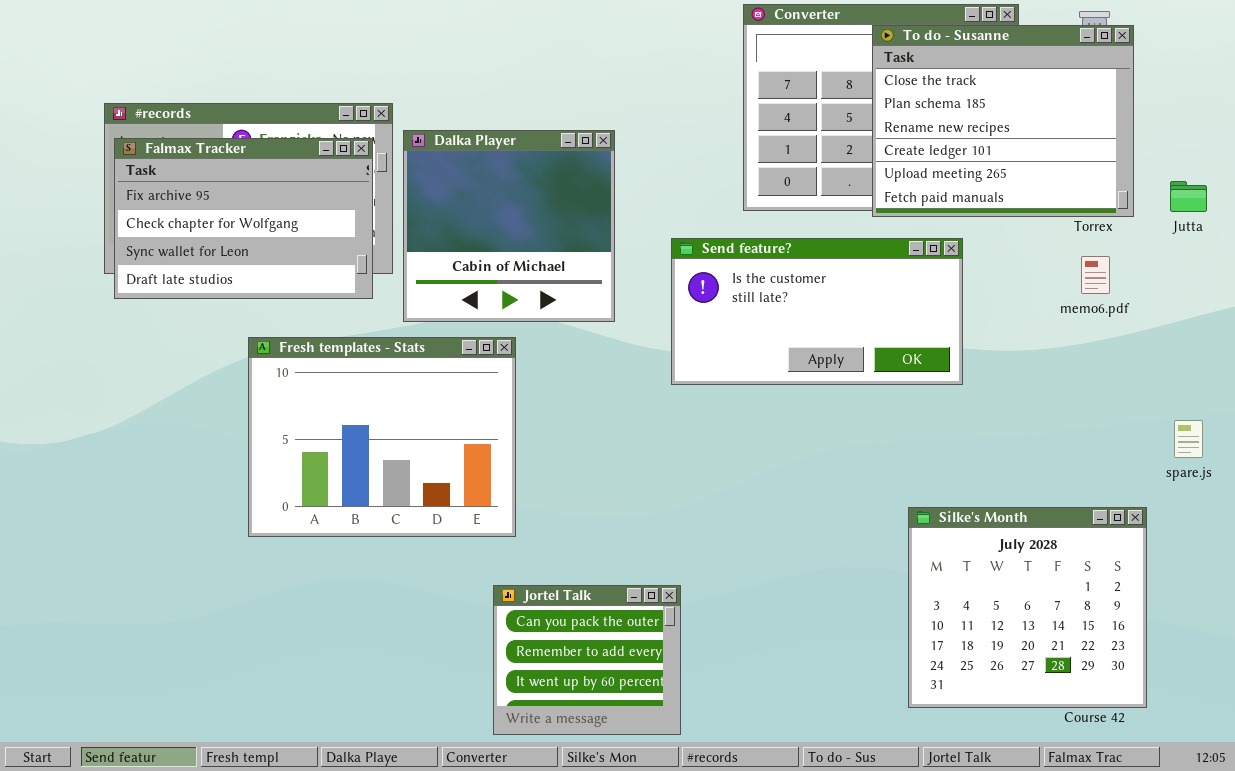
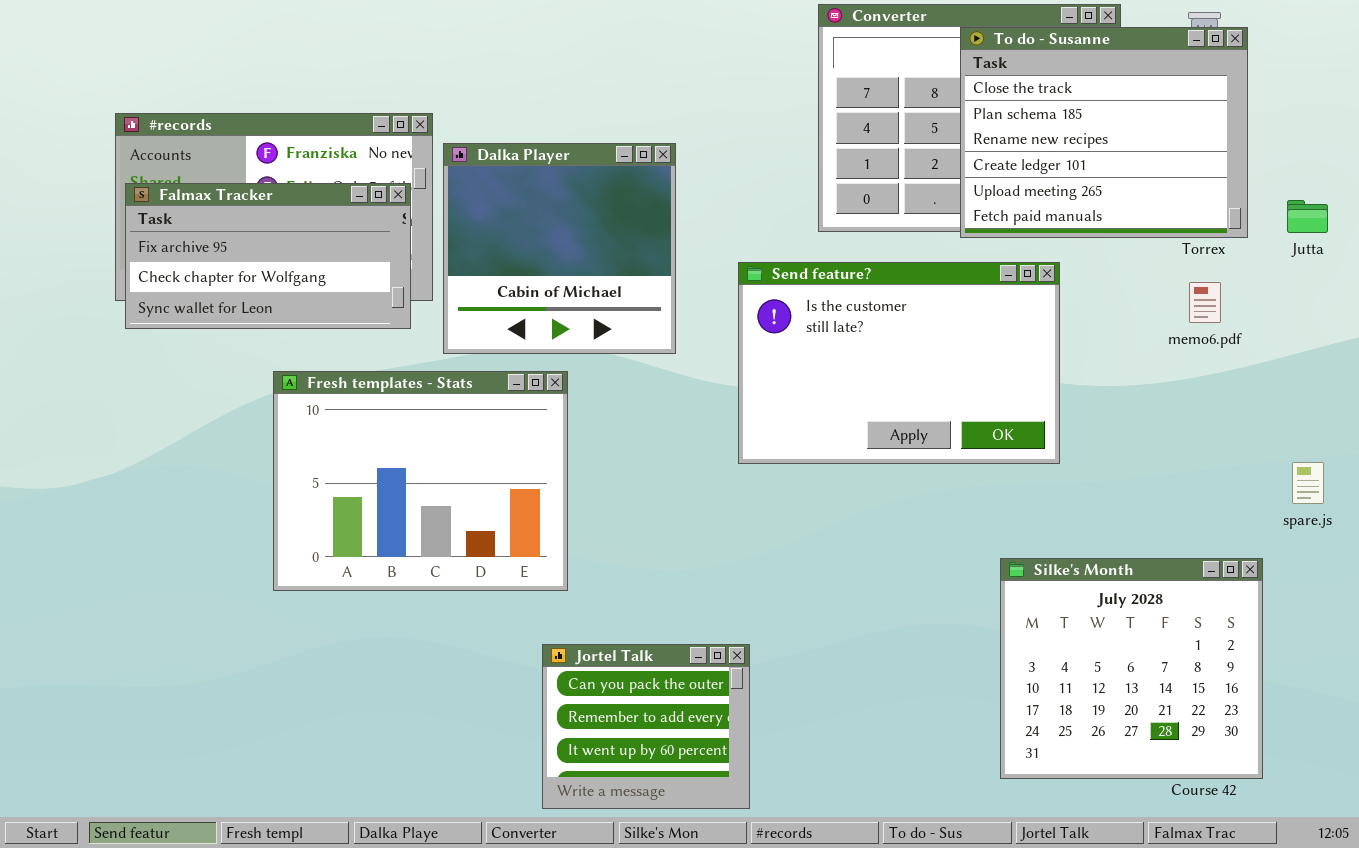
Falmax Tracker: [114,138,373,299] -> [125,183,411,329], resized
Send feature?: [671,238,963,385] -> [738,262,1060,464], resized

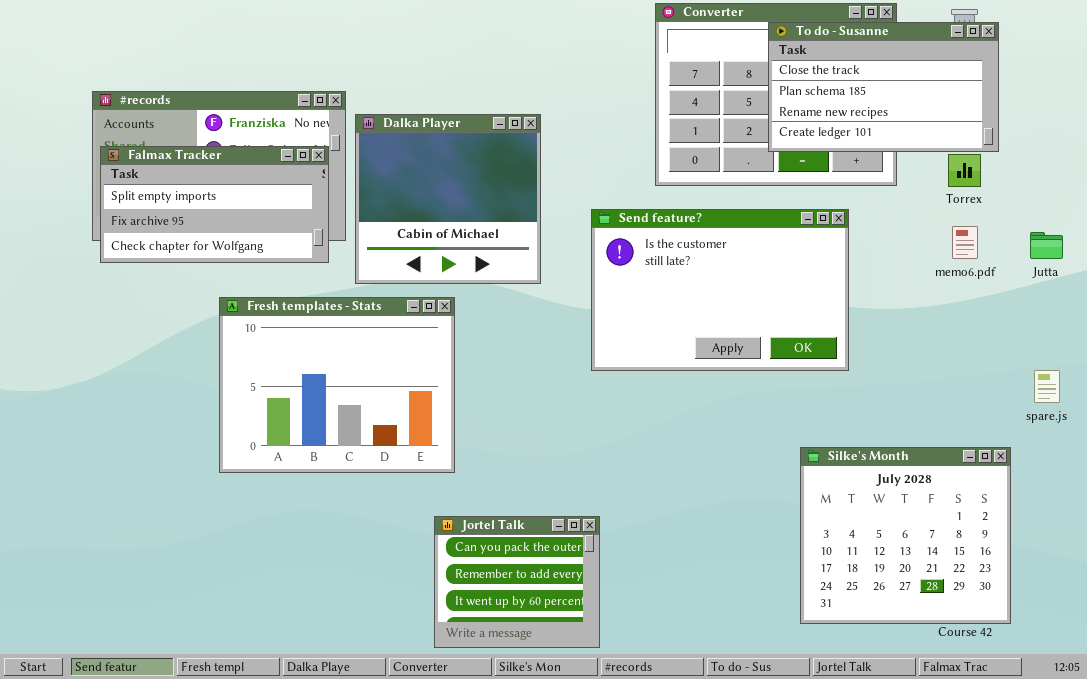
To do - Susanne: [960,27,1248,238] -> [768,22,999,152], resized
Falmax Tracker: [125,183,411,329] -> [100,146,329,263], scrolled up 1 row
Jutta: [1287,200,1328,233] -> [1030,232,1063,259], moved

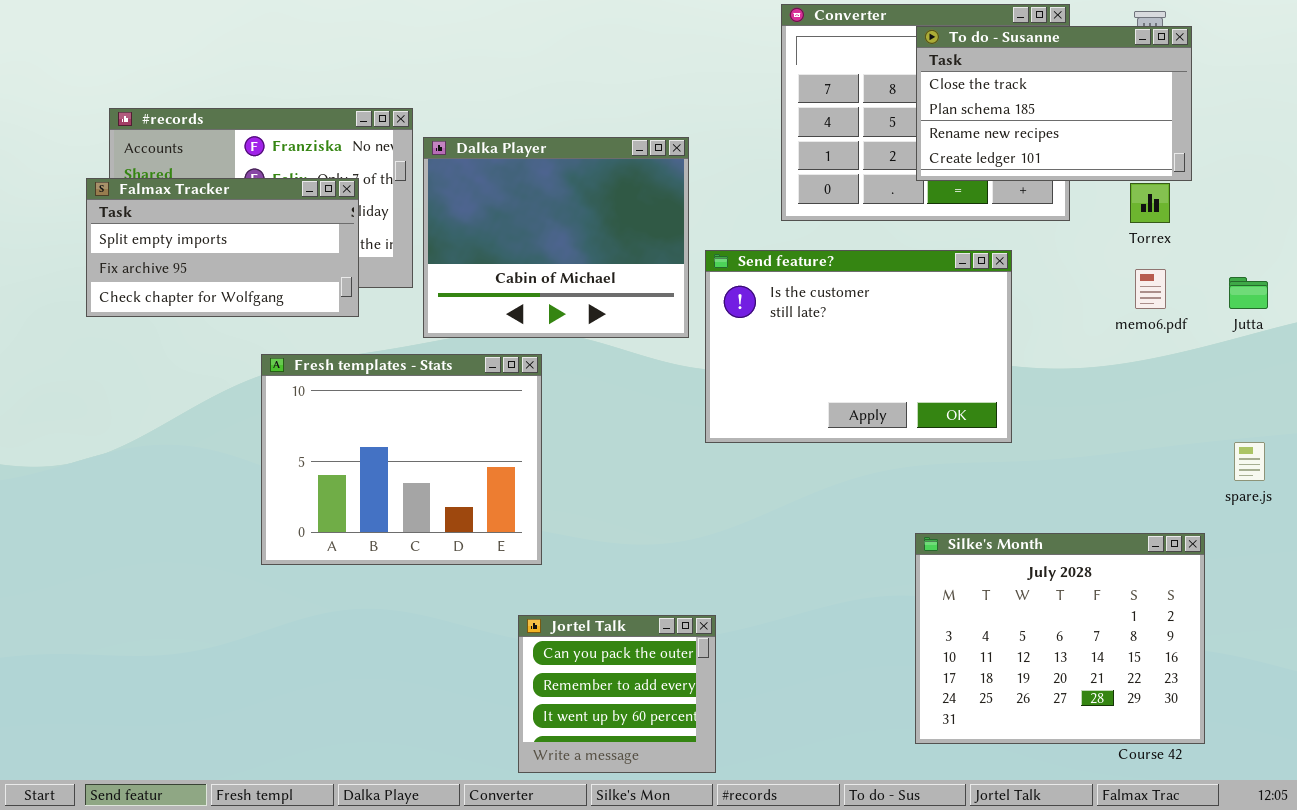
Dalka Player: [355,114,541,284] -> [423,137,689,338], resized
Falmax Tracker: [100,146,329,263] -> [86,178,359,317], moved
Silke's Month: [800,447,1011,624] -> [915,533,1205,744], resized

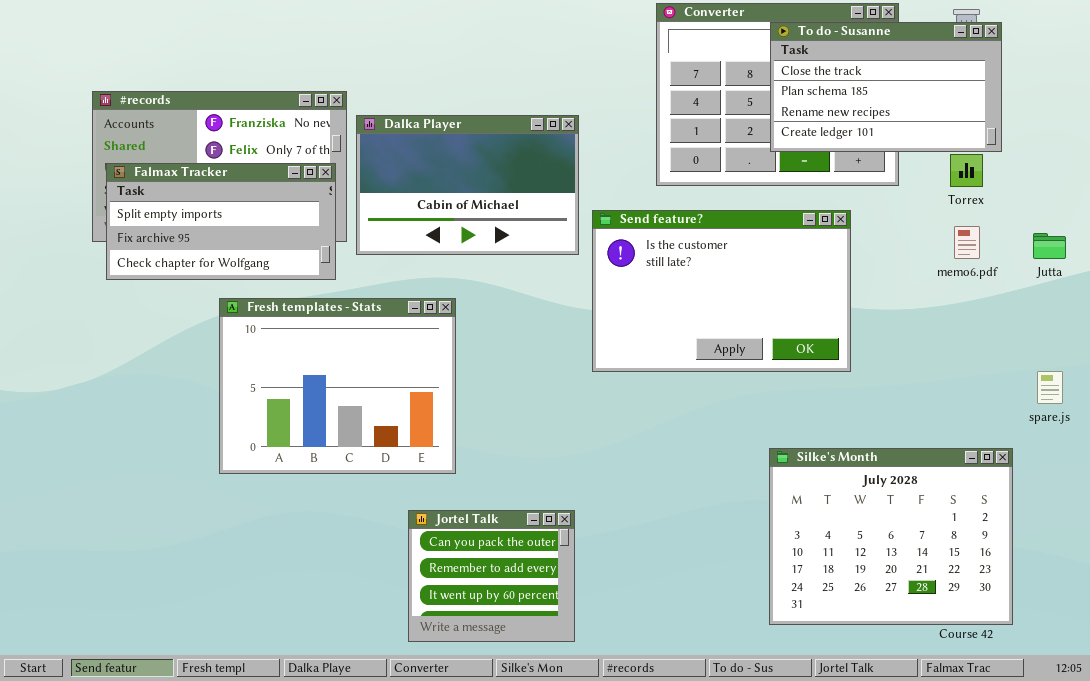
Dalka Player: [423,137,689,338] -> [356,115,579,255], resized
Falmax Tracker: [86,178,359,317] -> [106,163,336,280], moved
Jortel Talk: [518,615,716,773] -> [408,510,575,642], moved

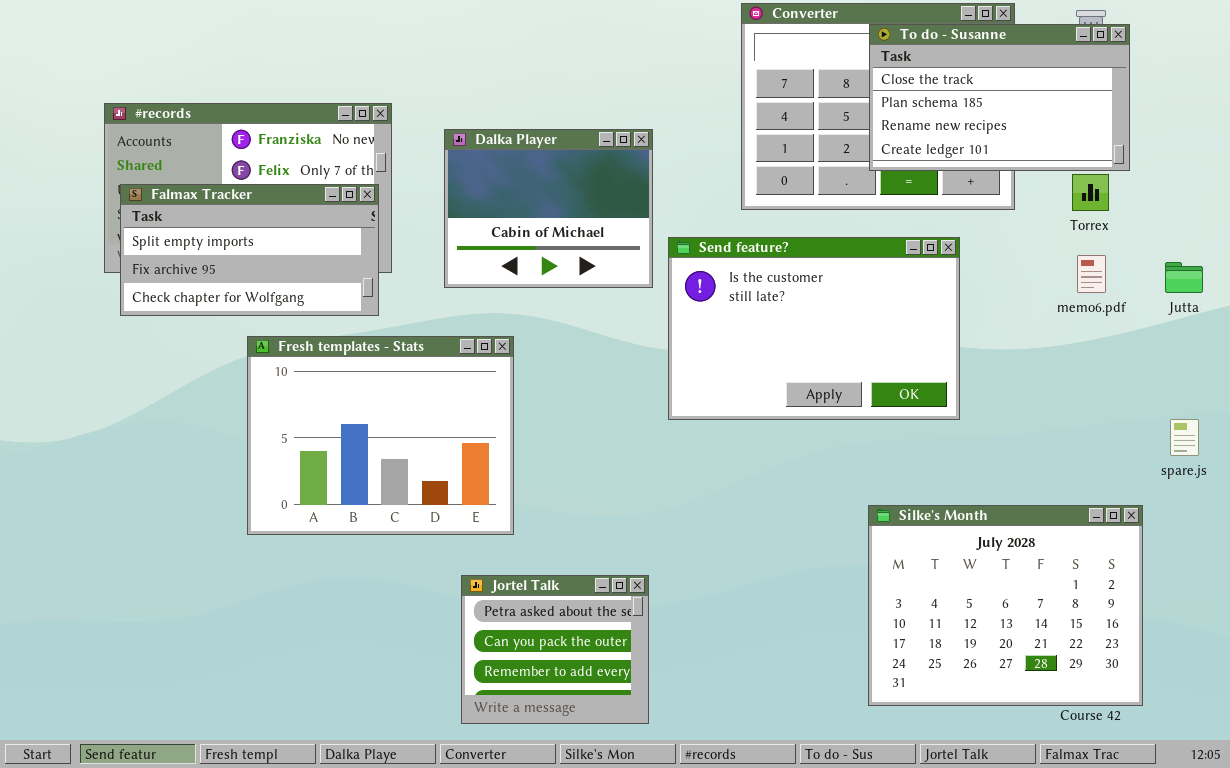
Dalka Player: [356,115,579,255] -> [444,129,653,288], resized
Jortel Talk: [408,510,575,642] -> [461,575,649,724], scrolled up 1 row

